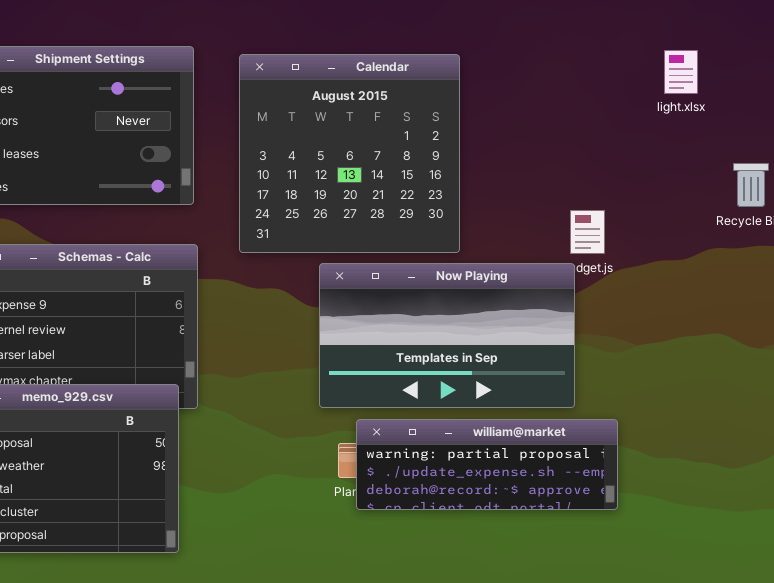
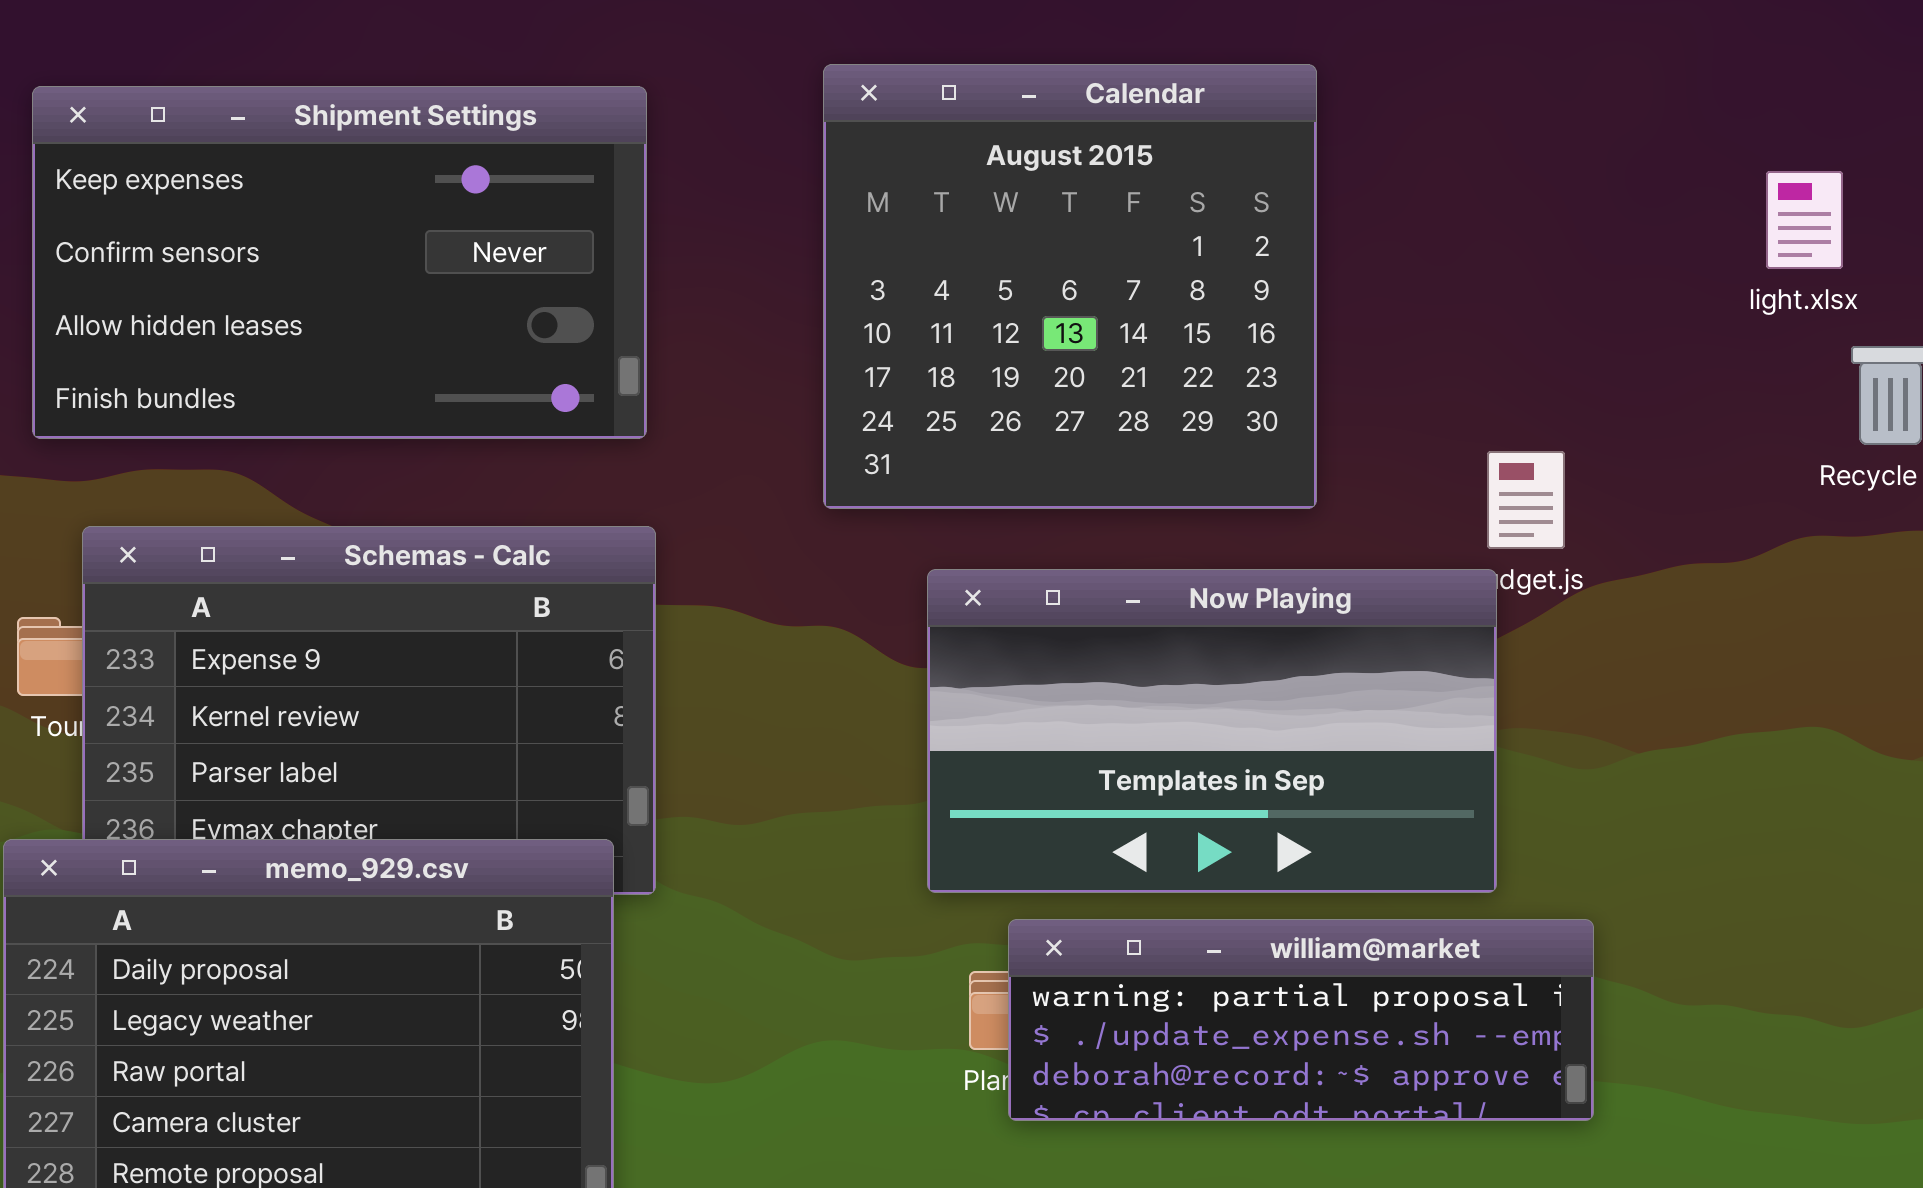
light.xlsx: [664,50,698,94] -> [1766,171,1843,269], moved
Calendar: [239,54,460,253] -> [823,64,1317,509], moved

